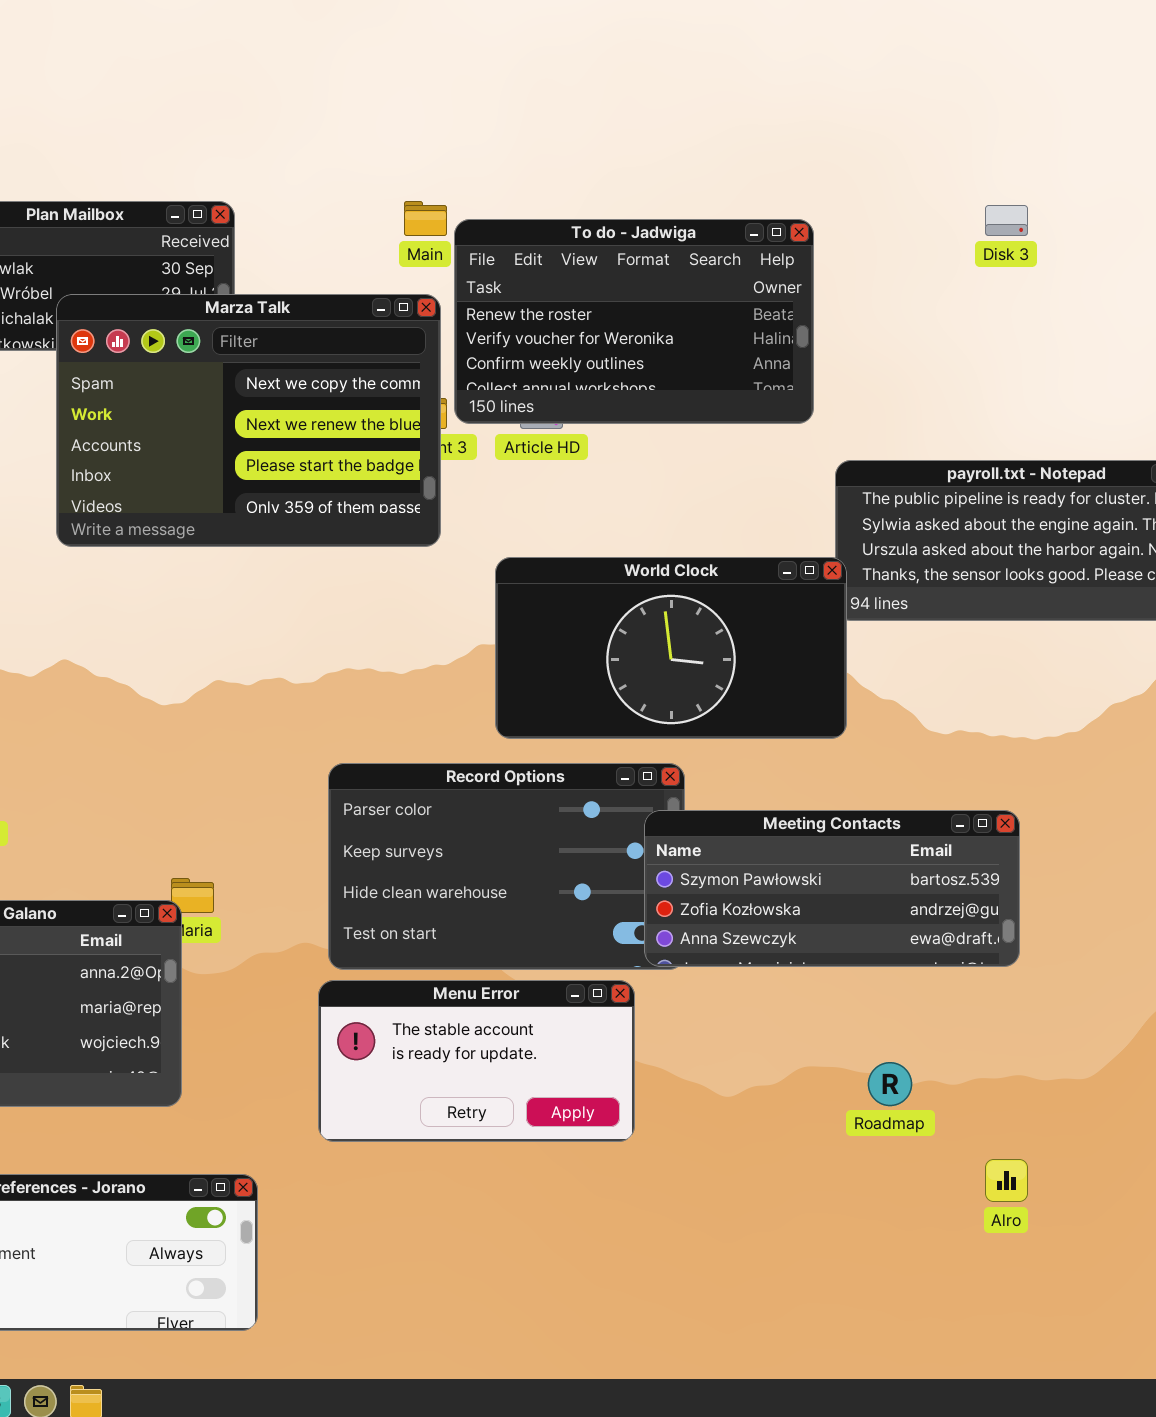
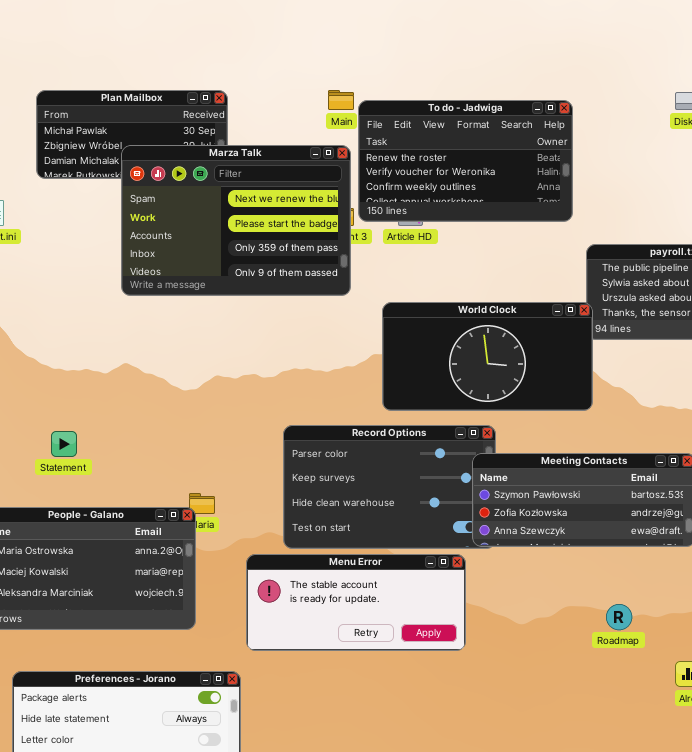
Marza Talk: [56,294,441,547] -> [121,145,351,296], scrolled down 1 row
Menu Error: [318,980,635,1142] -> [246,554,466,651], resized

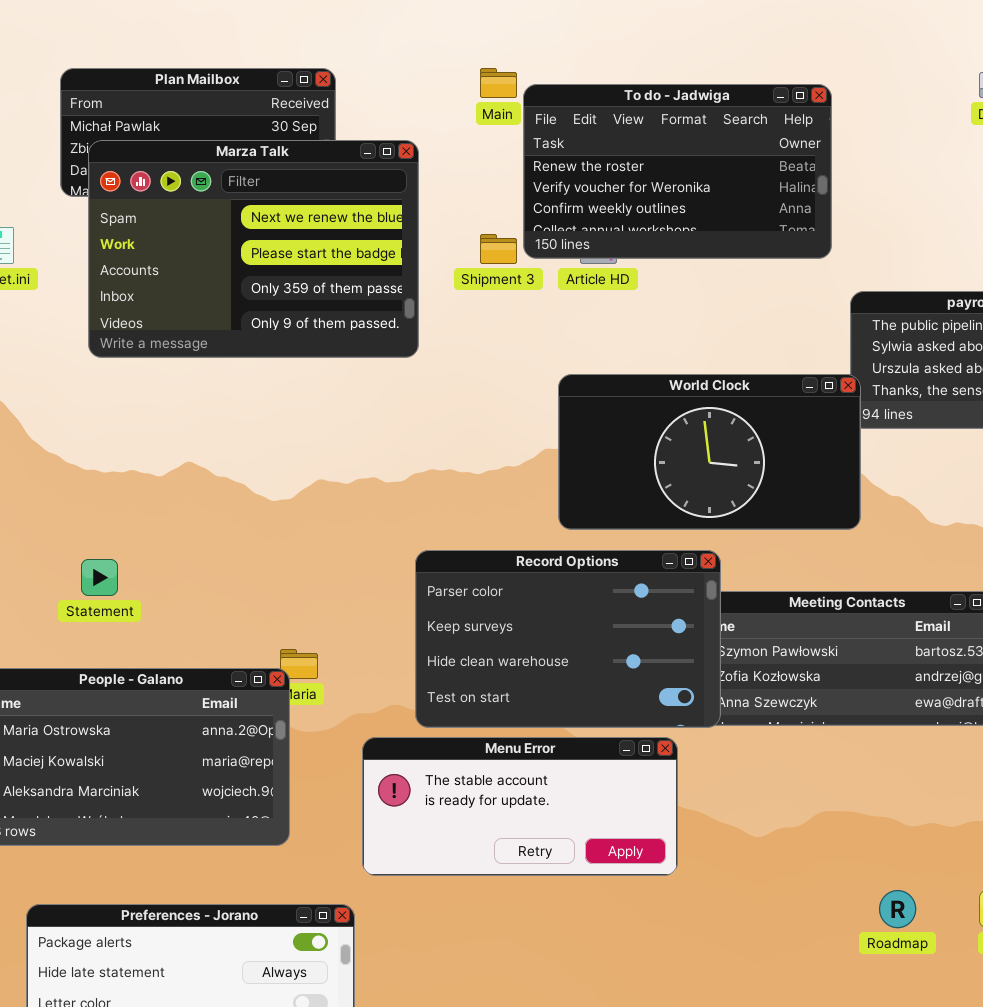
Marza Talk: [121,145,351,296] -> [88,140,419,358], moved
Record Options: [283,425,496,549] -> [415,550,721,728], raised
Roadmap: [606,604,632,630] -> [879,890,916,928], moved

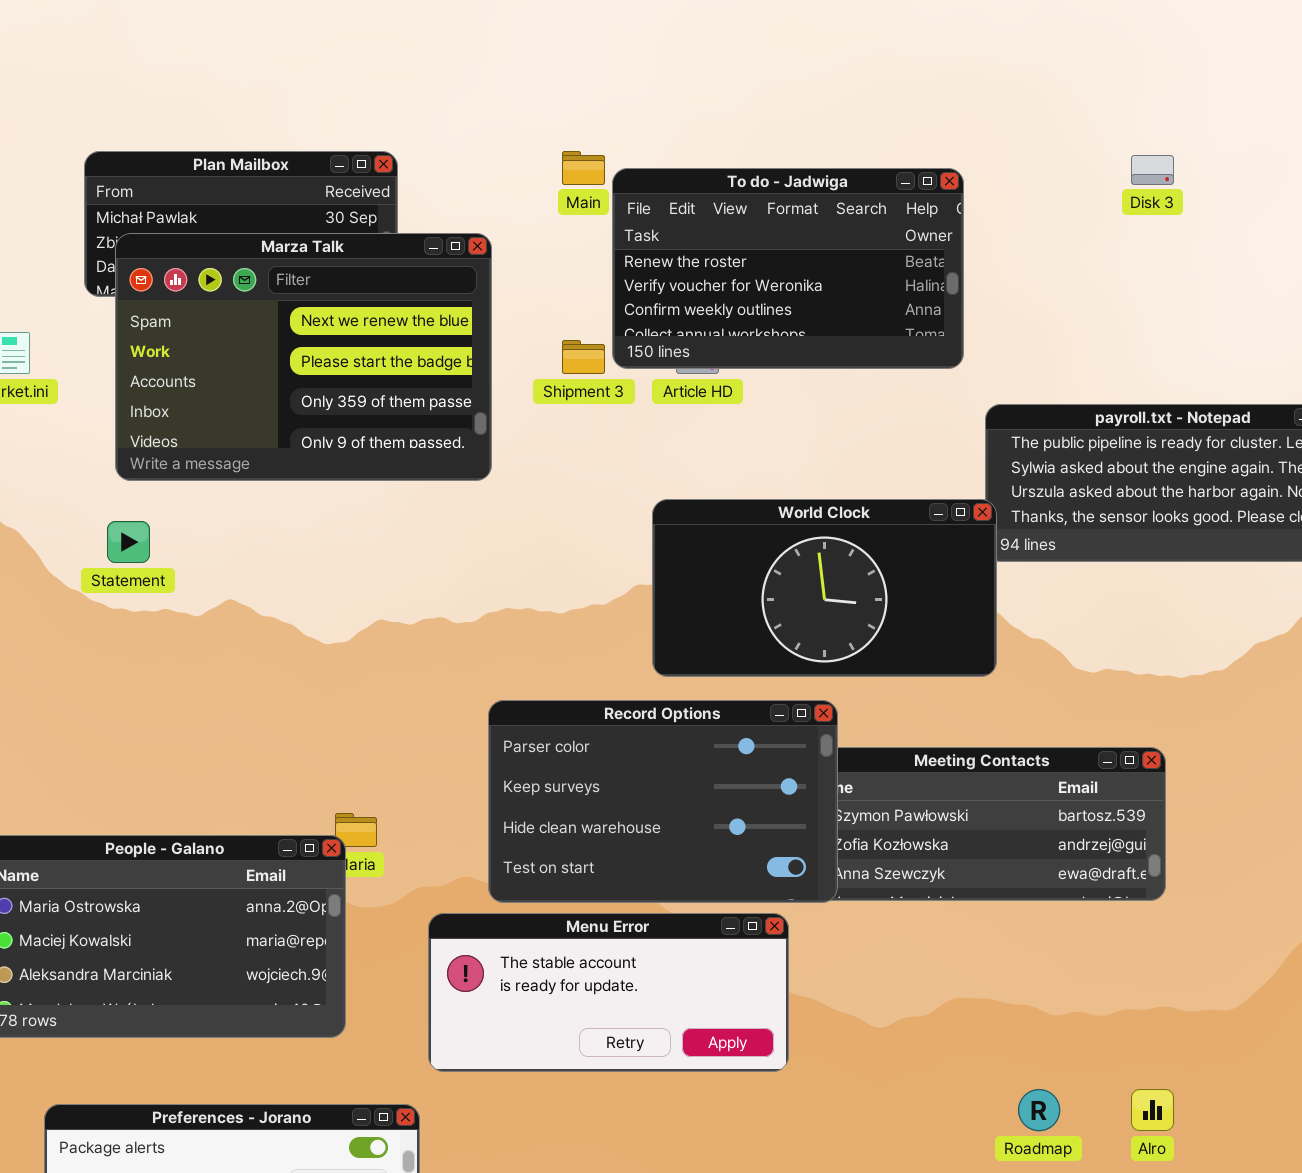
Statement: [81,559,118,596] -> [107,521,150,563], moved

